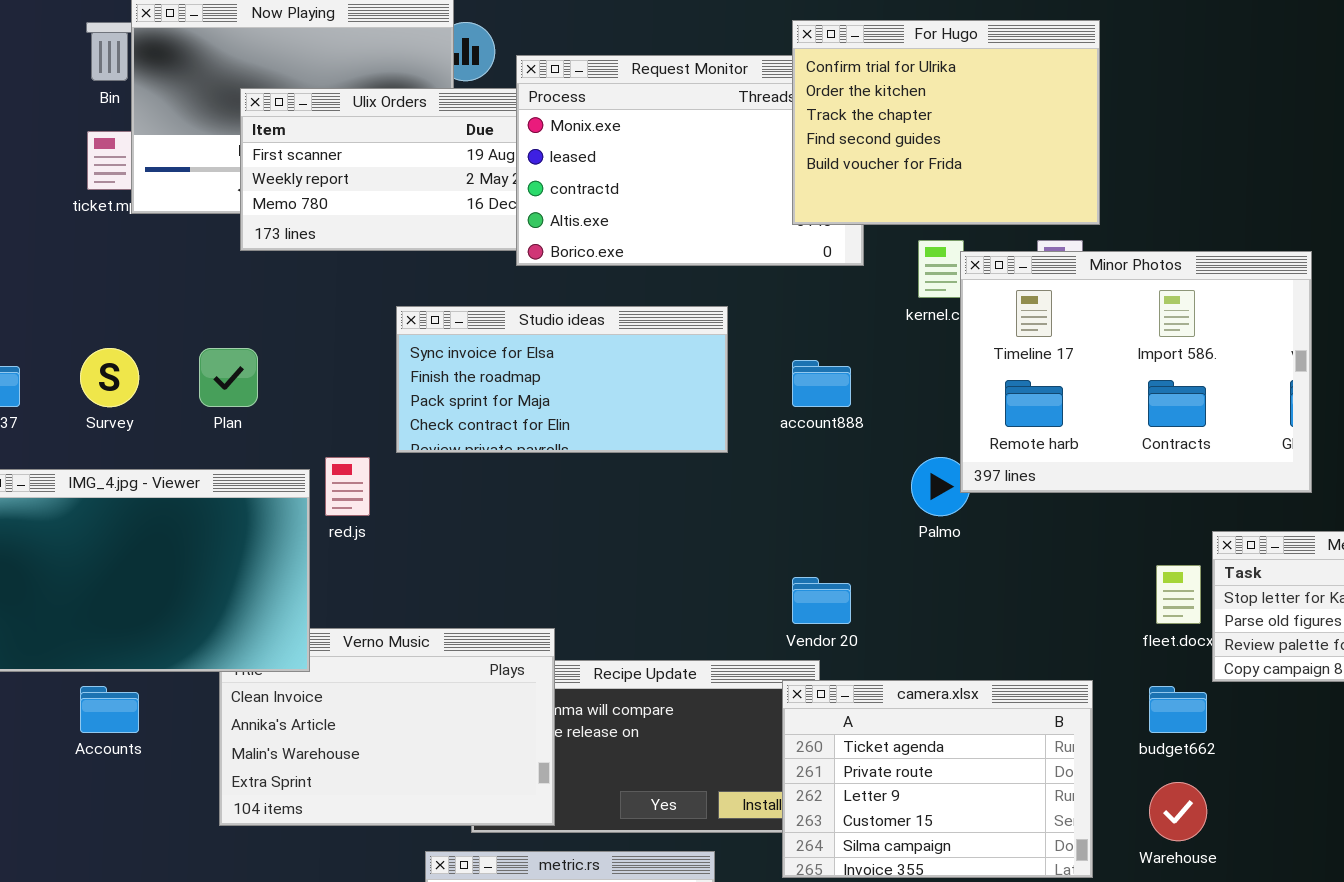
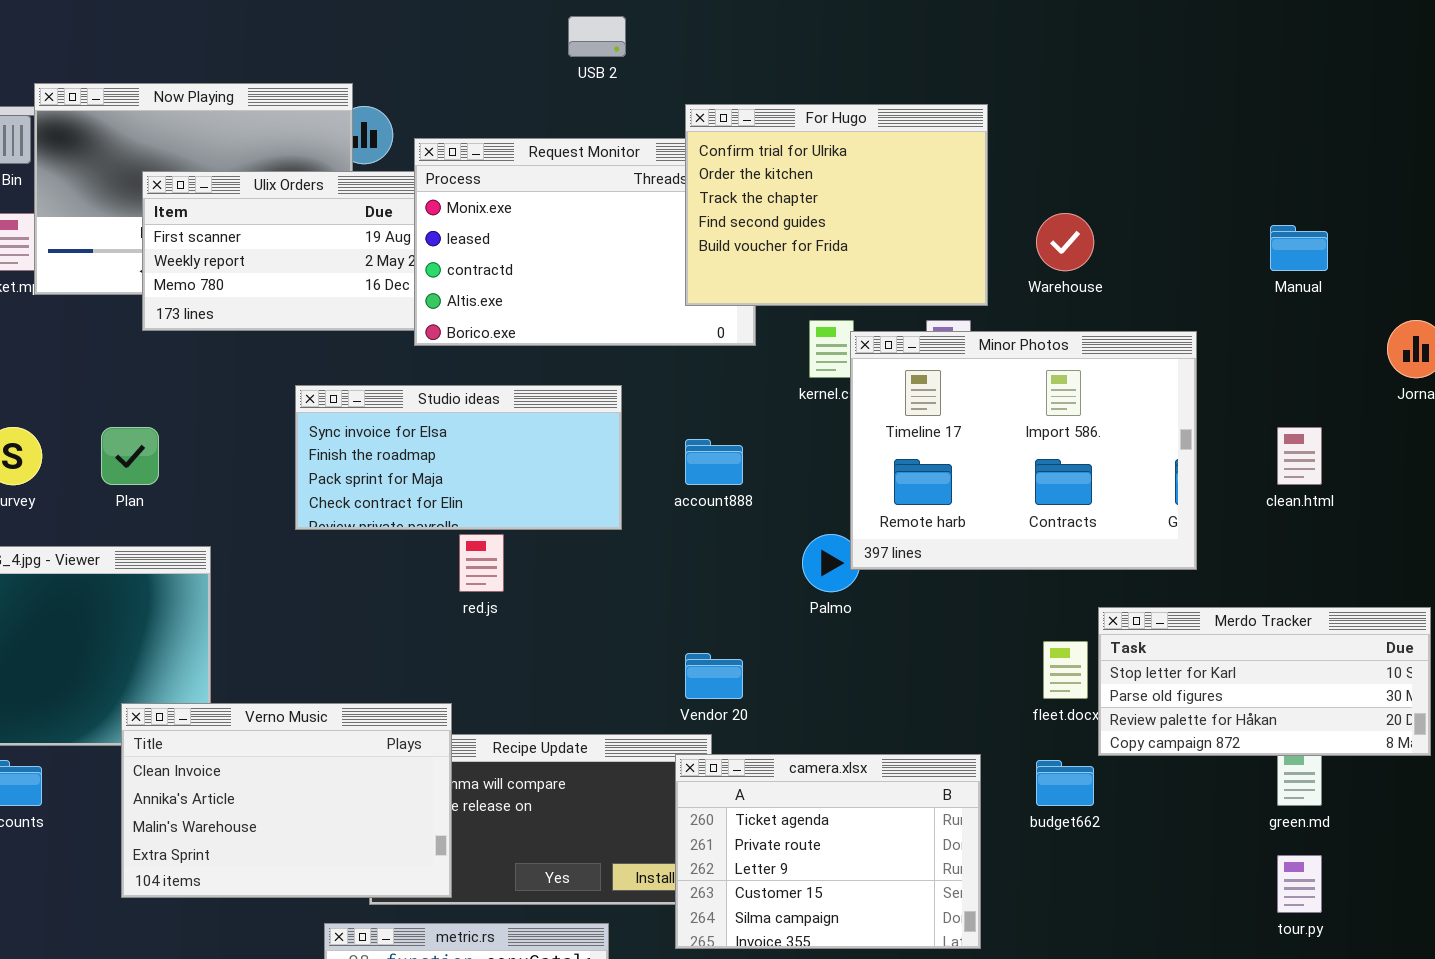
red.js: [325,457,370,516] -> [459,534,504,592], moved
Verno Music: [219,628,555,826] -> [121,703,452,898], raised
Warehouse: [1149,782,1207,841] -> [1036,213,1094,271], moved

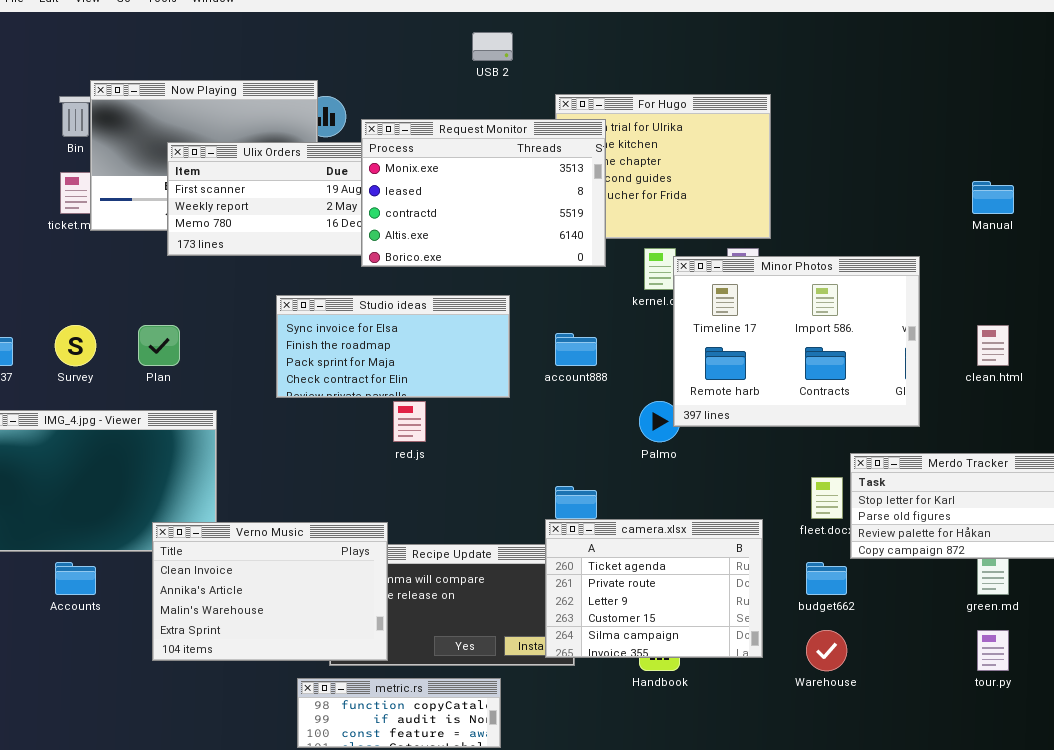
Request Monitor: [414,138,756,346] -> [361,119,606,267], raised
Warehouse: [1036,213,1094,271] -> [806,630,847,671], moved
camera.xlsx: [675,754,981,949] -> [545,519,763,658], moved

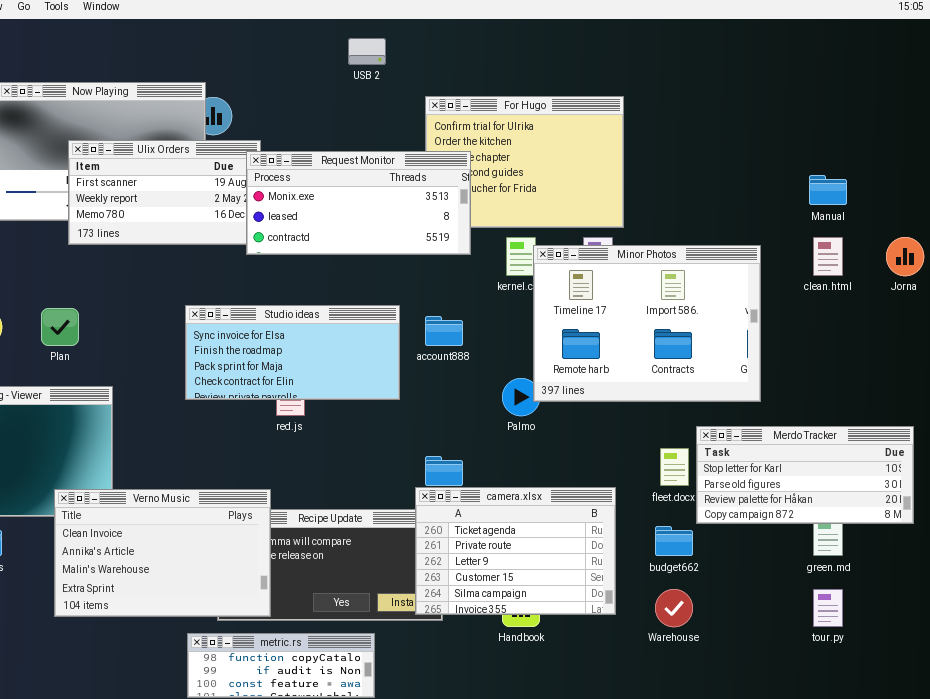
Request Monitor: [361,119,606,267] -> [246,151,471,255], resized
Studio ideas: [276,295,510,398] -> [185,305,400,400], moved
clean.html: [977,325,1009,366] -> [813,237,843,276], moved

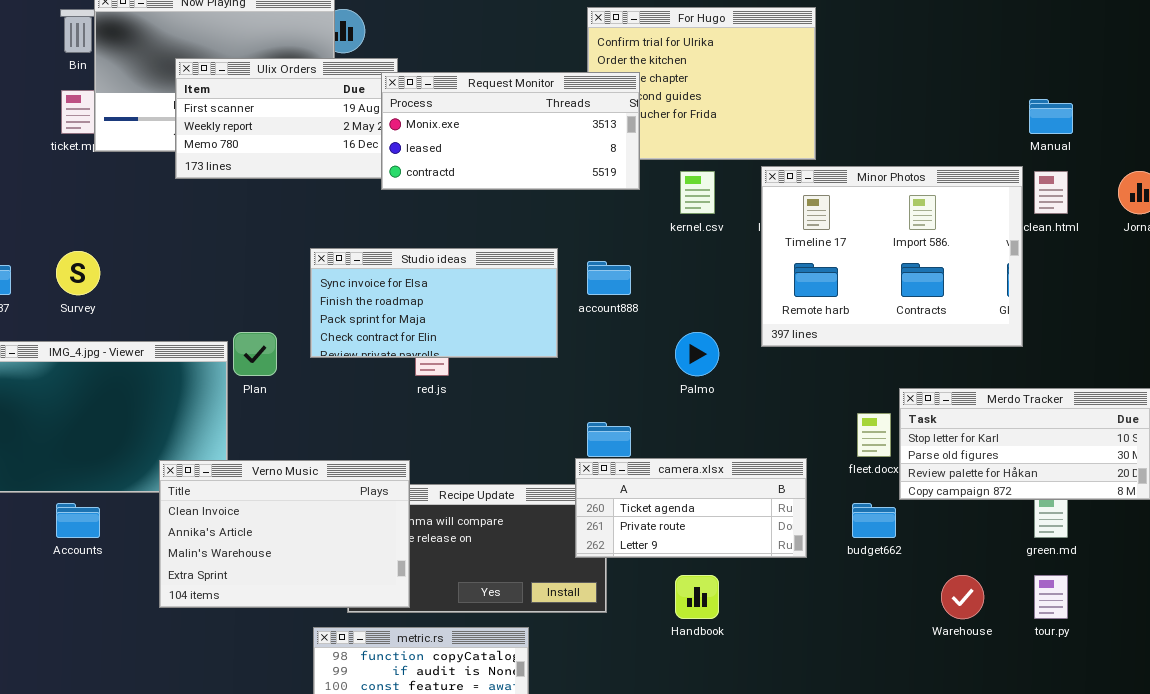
Minor Photos: [533,245,761,402] -> [761,166,1023,347], moved
Plan: [41,308,79,346] -> [233,332,277,376], moved
camera.xlsx: [415,487,616,615] -> [575,458,807,558], resized
Warehouse: [655,589,693,627] -> [941,575,984,619], moved

